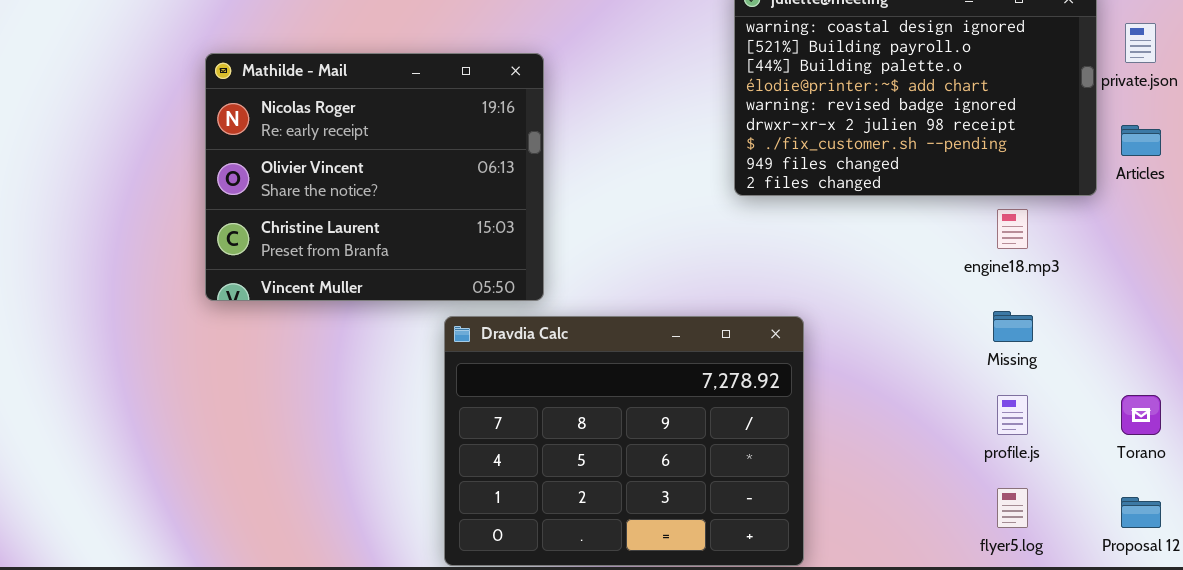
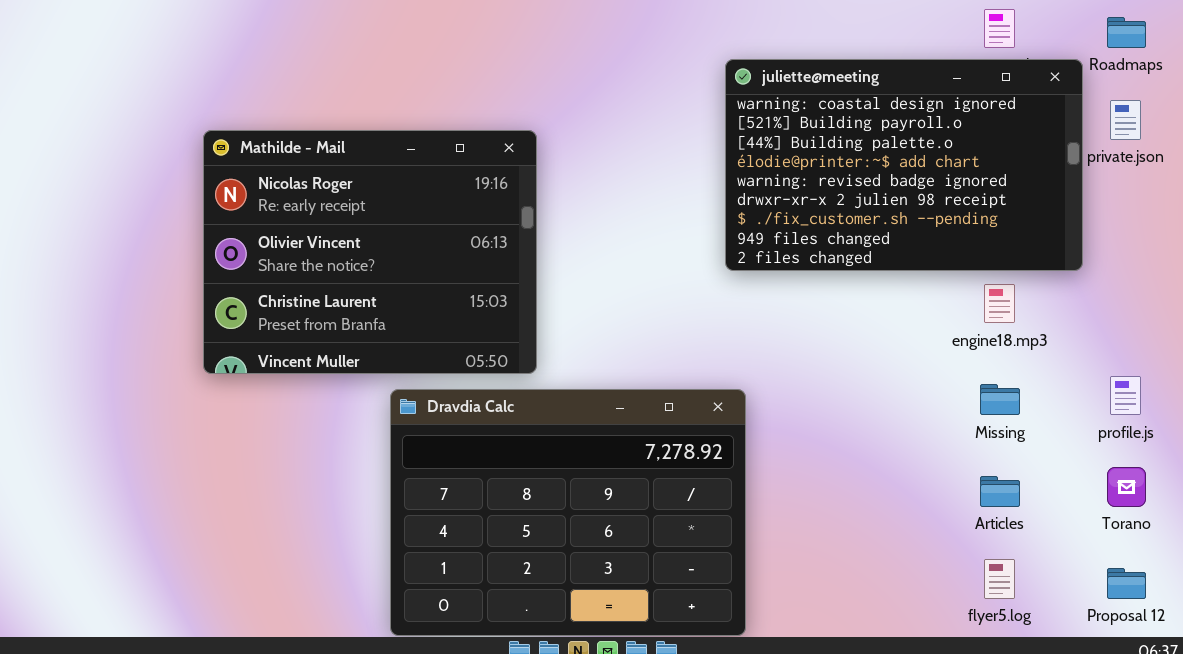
Articles: [1121,125,1161,156] -> [980,476,1020,507], moved
Dravdia Calc: [444,316,804,566] -> [390,389,746,636], moved
profile.js: [997,395,1028,435] -> [1110,376,1141,415], moved

